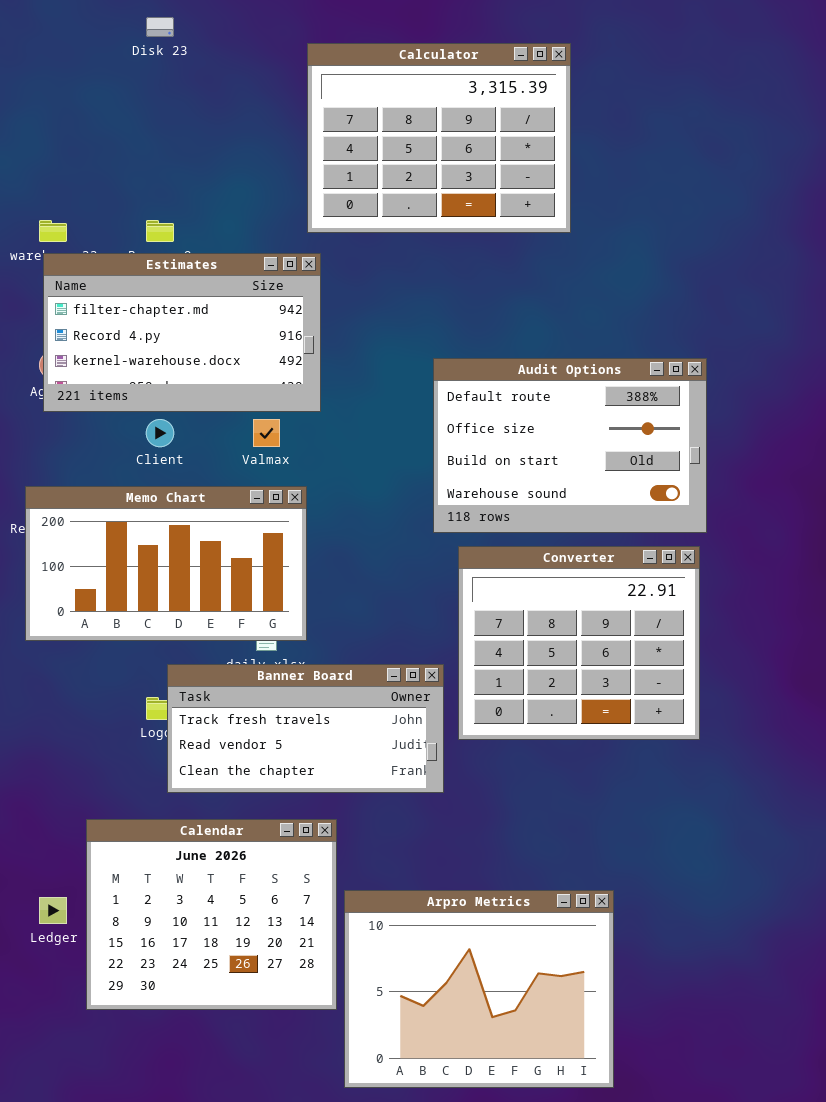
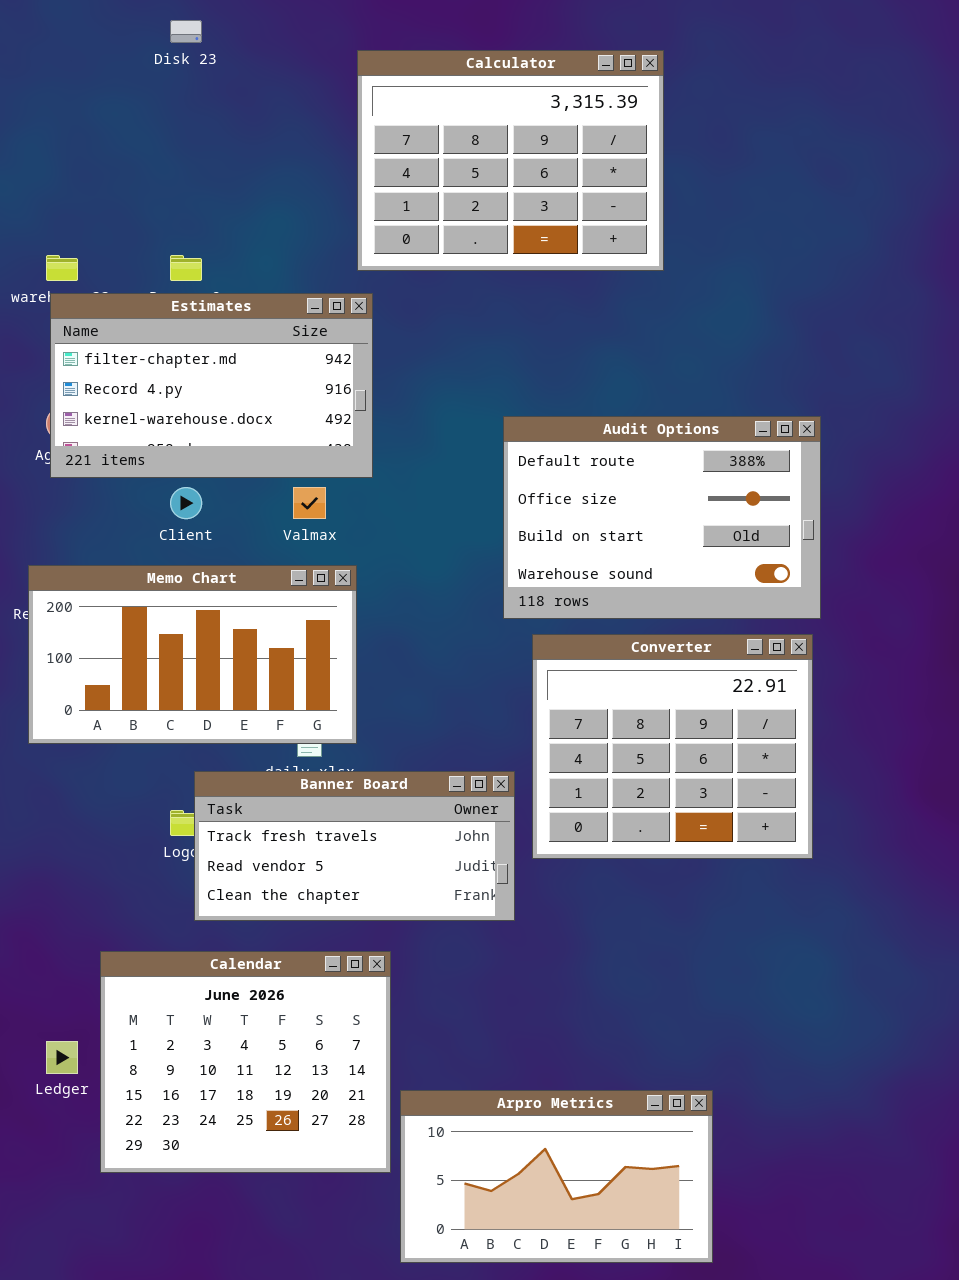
Arpro Metrics: [344,890,614,1088] -> [400,1090,713,1263], resized

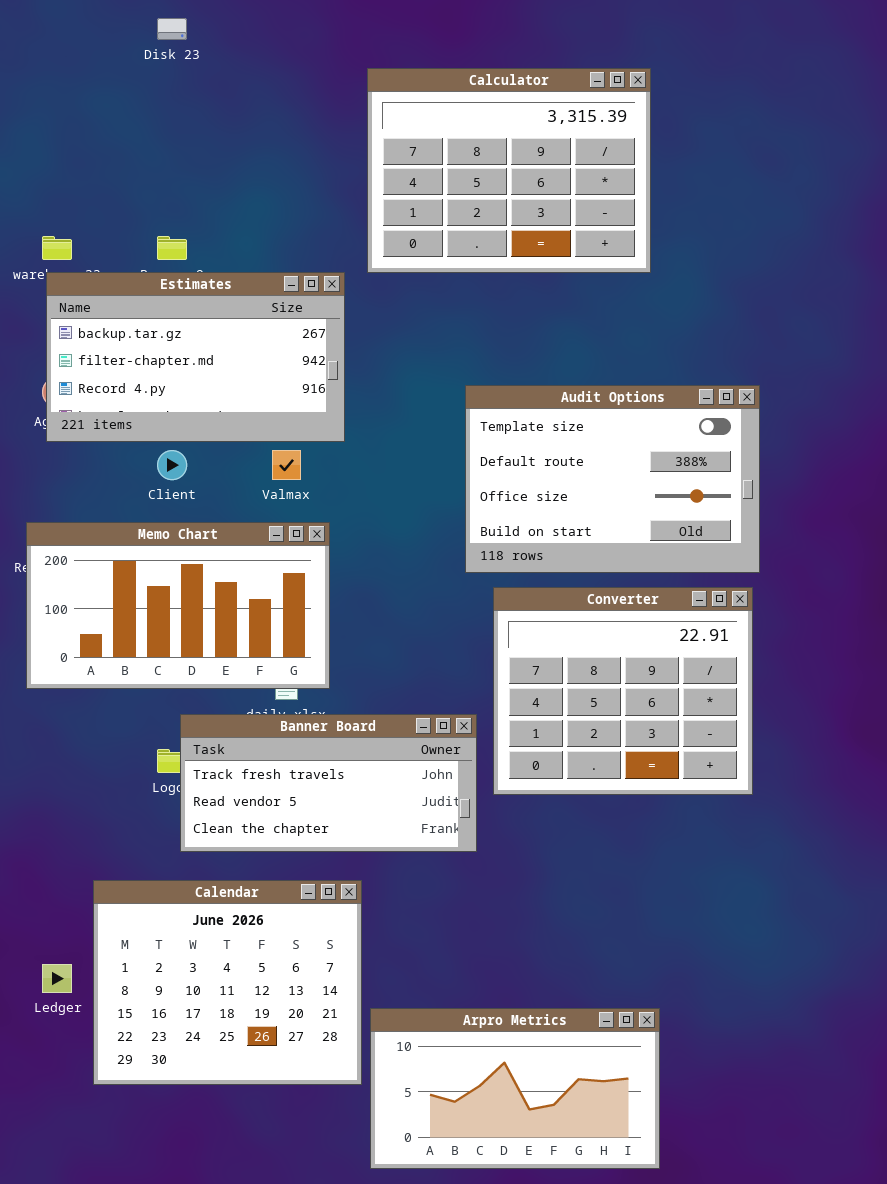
Calculator: [357,50,664,271] -> [367,68,651,273], moved
Estimates: [50,293,373,478] -> [46,272,345,442], scrolled up 1 row
Audit Options: [503,416,821,619] -> [465,385,760,573], scrolled up 1 row

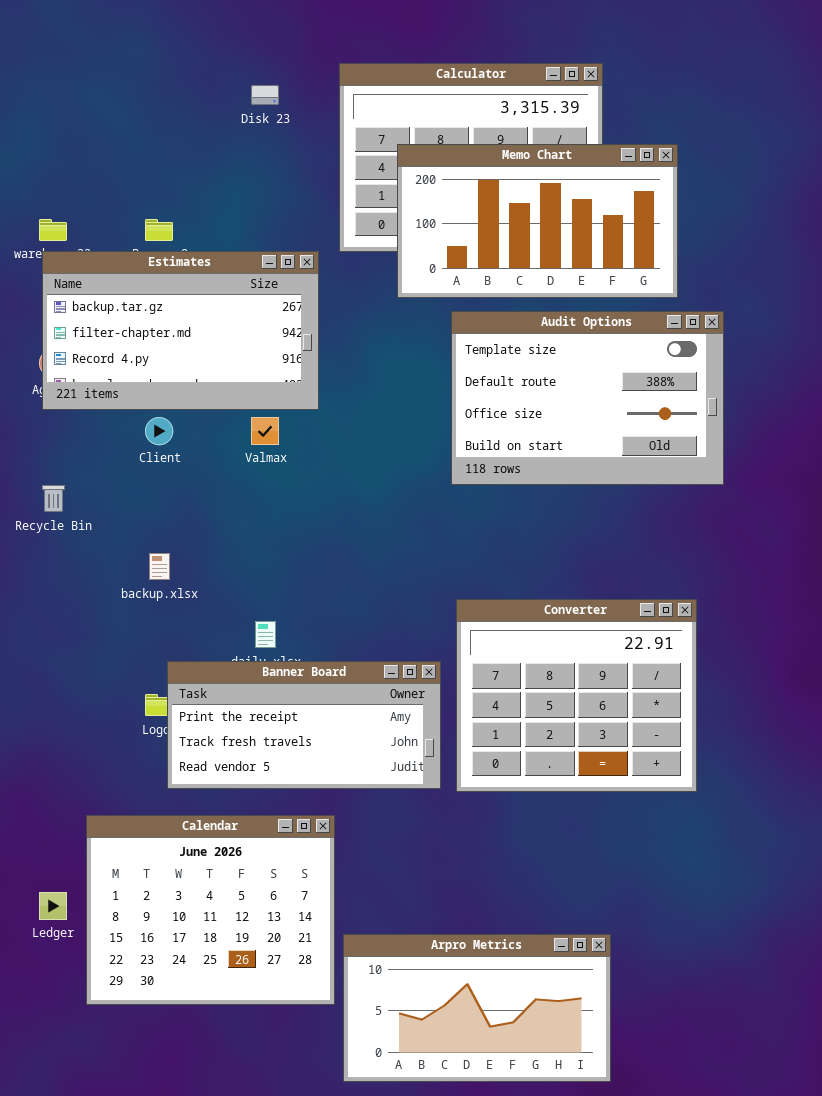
Disk 23: [157,18,187,40] -> [251,85,279,105], moved
Audit Options: [465,385,760,573] -> [451,311,724,485], moved
Memo Chart: [26,522,330,689] -> [397,144,678,298], moved
Converter: [493,587,753,795] -> [456,599,697,792], moved
Banner Board: [180,714,477,852] -> [167,661,441,789], scrolled up 1 row

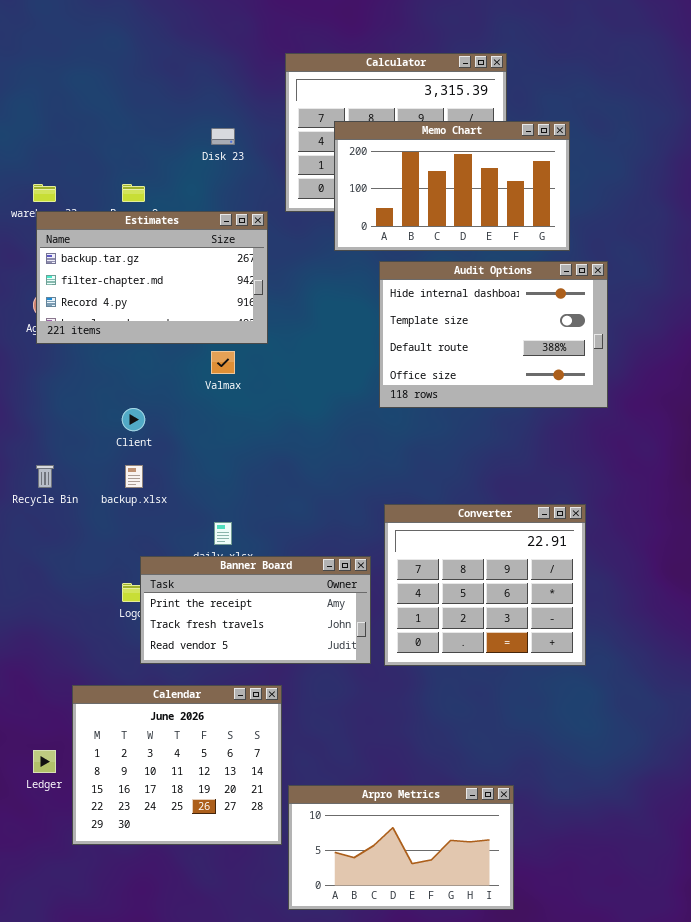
Disk 23: [251,85,279,105] -> [211,128,235,145], moved
Audit Options: [451,311,724,485] -> [379,261,608,408], scrolled up 1 row
Client: [145,417,173,445] -> [122,408,145,431], moved
Recycle Bin: [42,485,65,512] -> [36,465,54,488], moved

